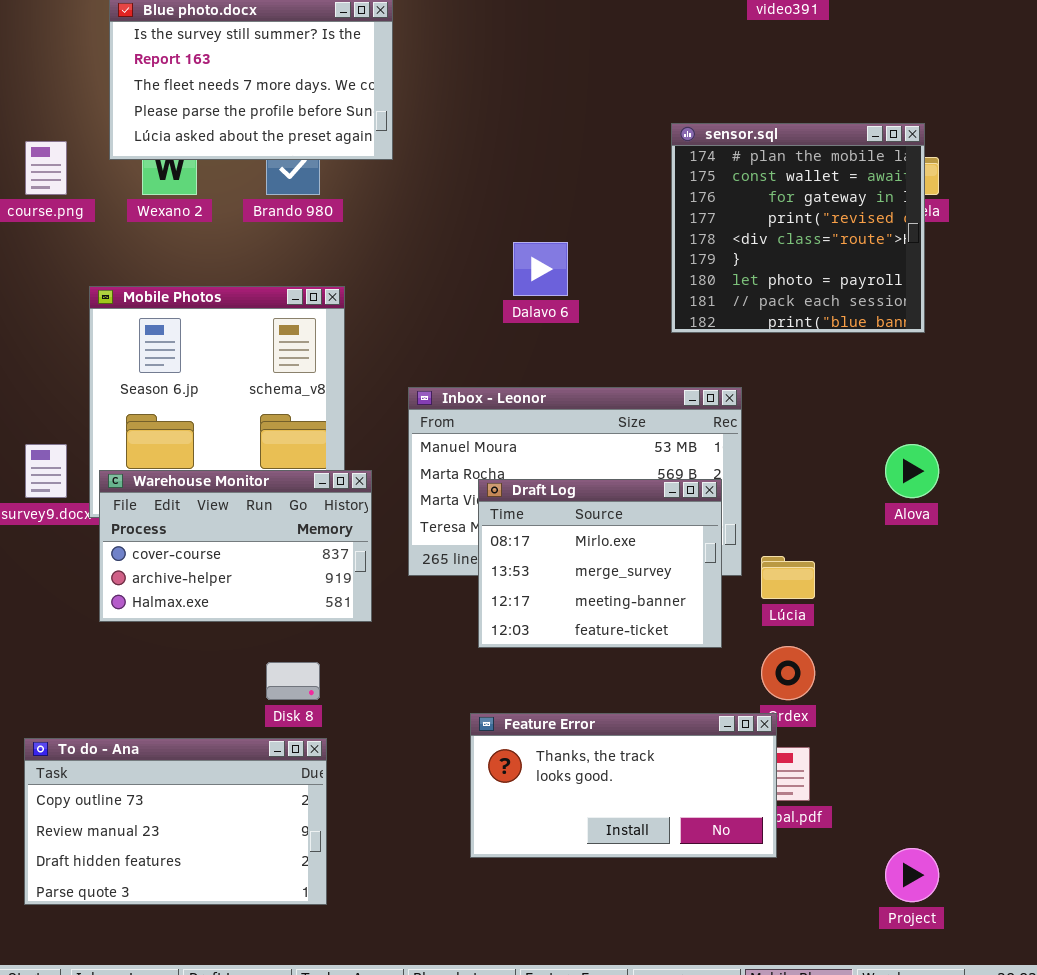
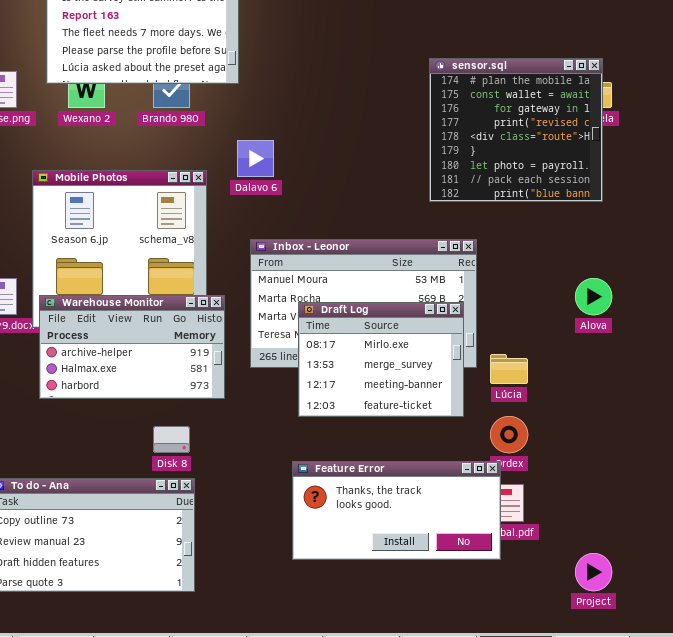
Dalavo 6: [513,242,568,296] -> [237,140,274,177], moved
Warehouse Monitor: [99,470,372,622] -> [39,295,225,399], scrolled down 1 row

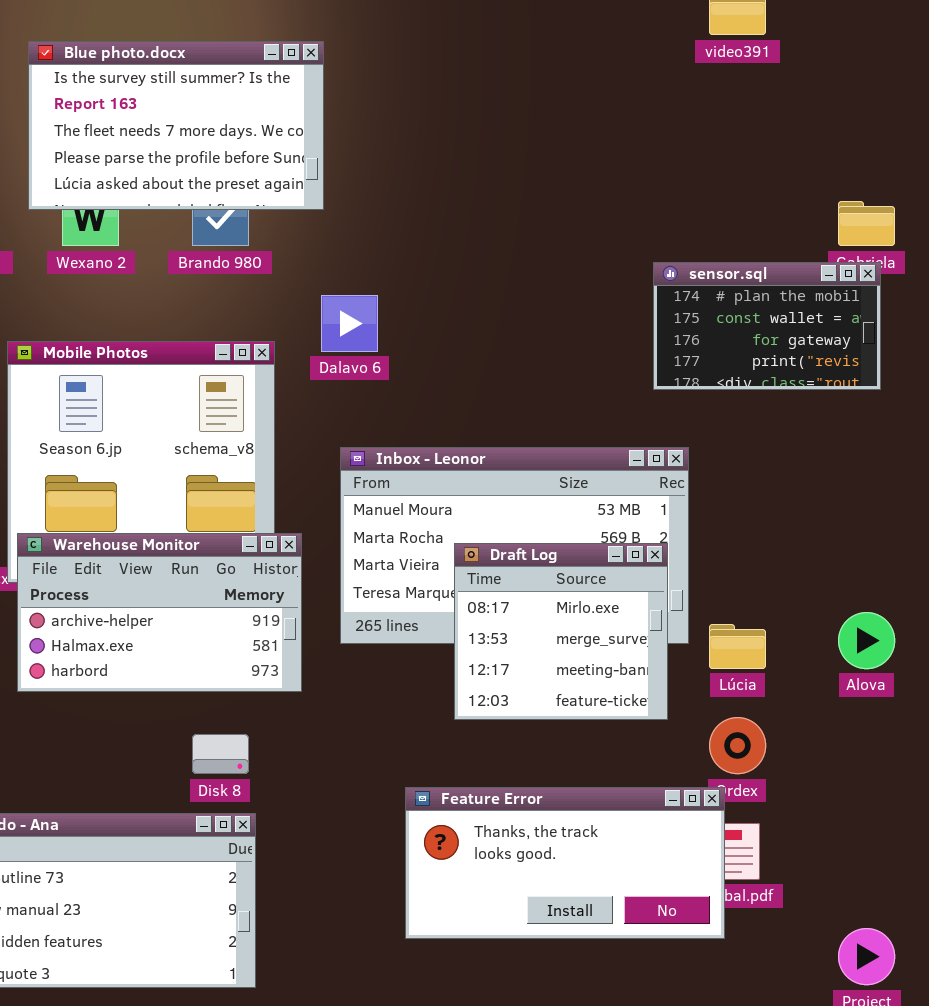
sensor.sql: [429,58,603,202] -> [653,262,881,390], resized
Alova: [575,278,612,315] -> [838,612,895,669], moved
Draft Log: [298,302,464,417] -> [454,543,668,720], resized

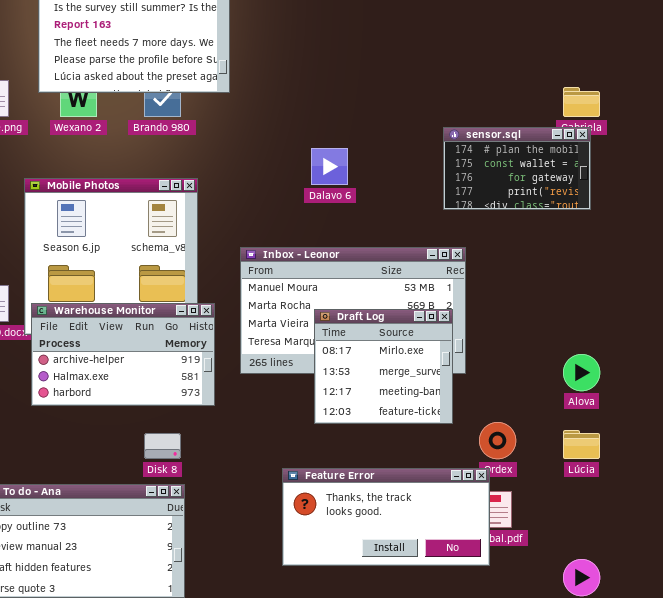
Dalavo 6: [321,295,378,352] -> [311,148,348,185], moved
Lúcia: [709,624,766,669] -> [563,430,600,459], moved

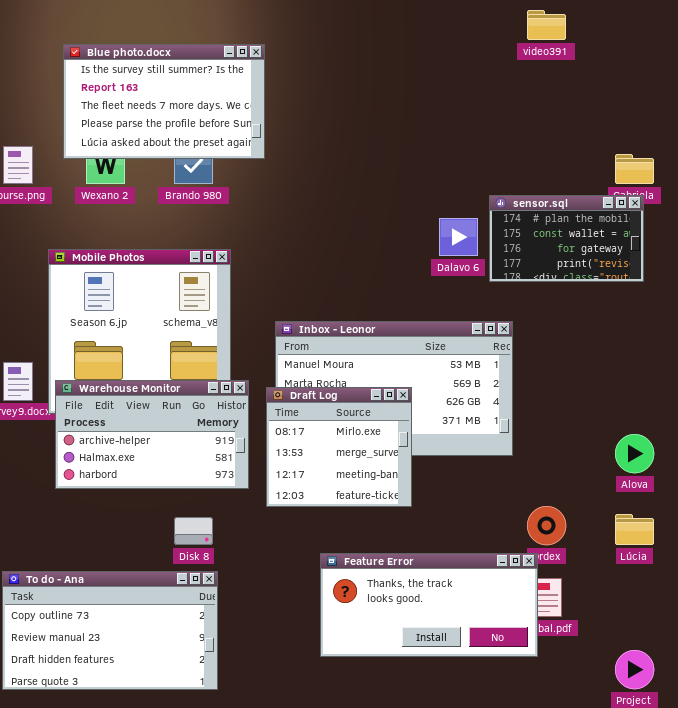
Dalavo 6: [311,148,348,185] -> [439,218,478,256], moved
Draft Log: [314,309,453,424] -> [266,387,412,507], moved

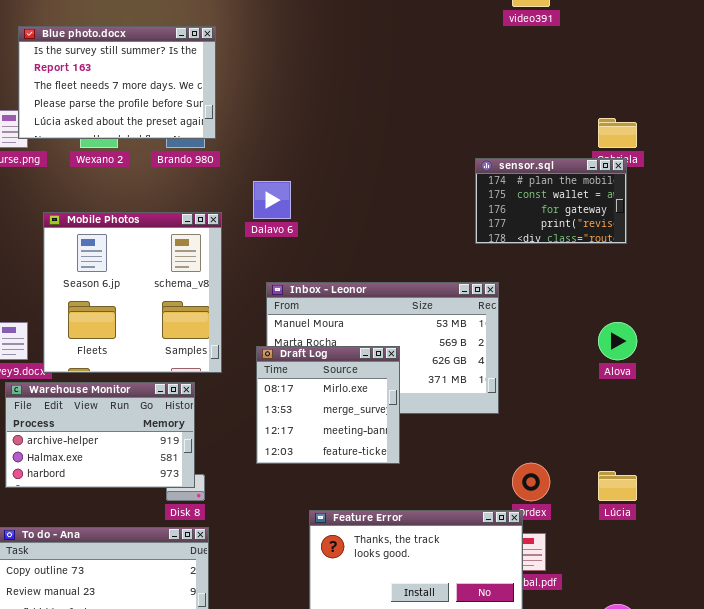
Blue photo.docx: [63,44,265,159] -> [18,26,216,139], moved
Dalavo 6: [439,218,478,256] -> [253,181,291,219], moved
Warehouse Monitor: [55,380,249,489] -> [5,382,195,488], moved
Alova: [615,434,654,473] -> [598,322,637,360], moved

